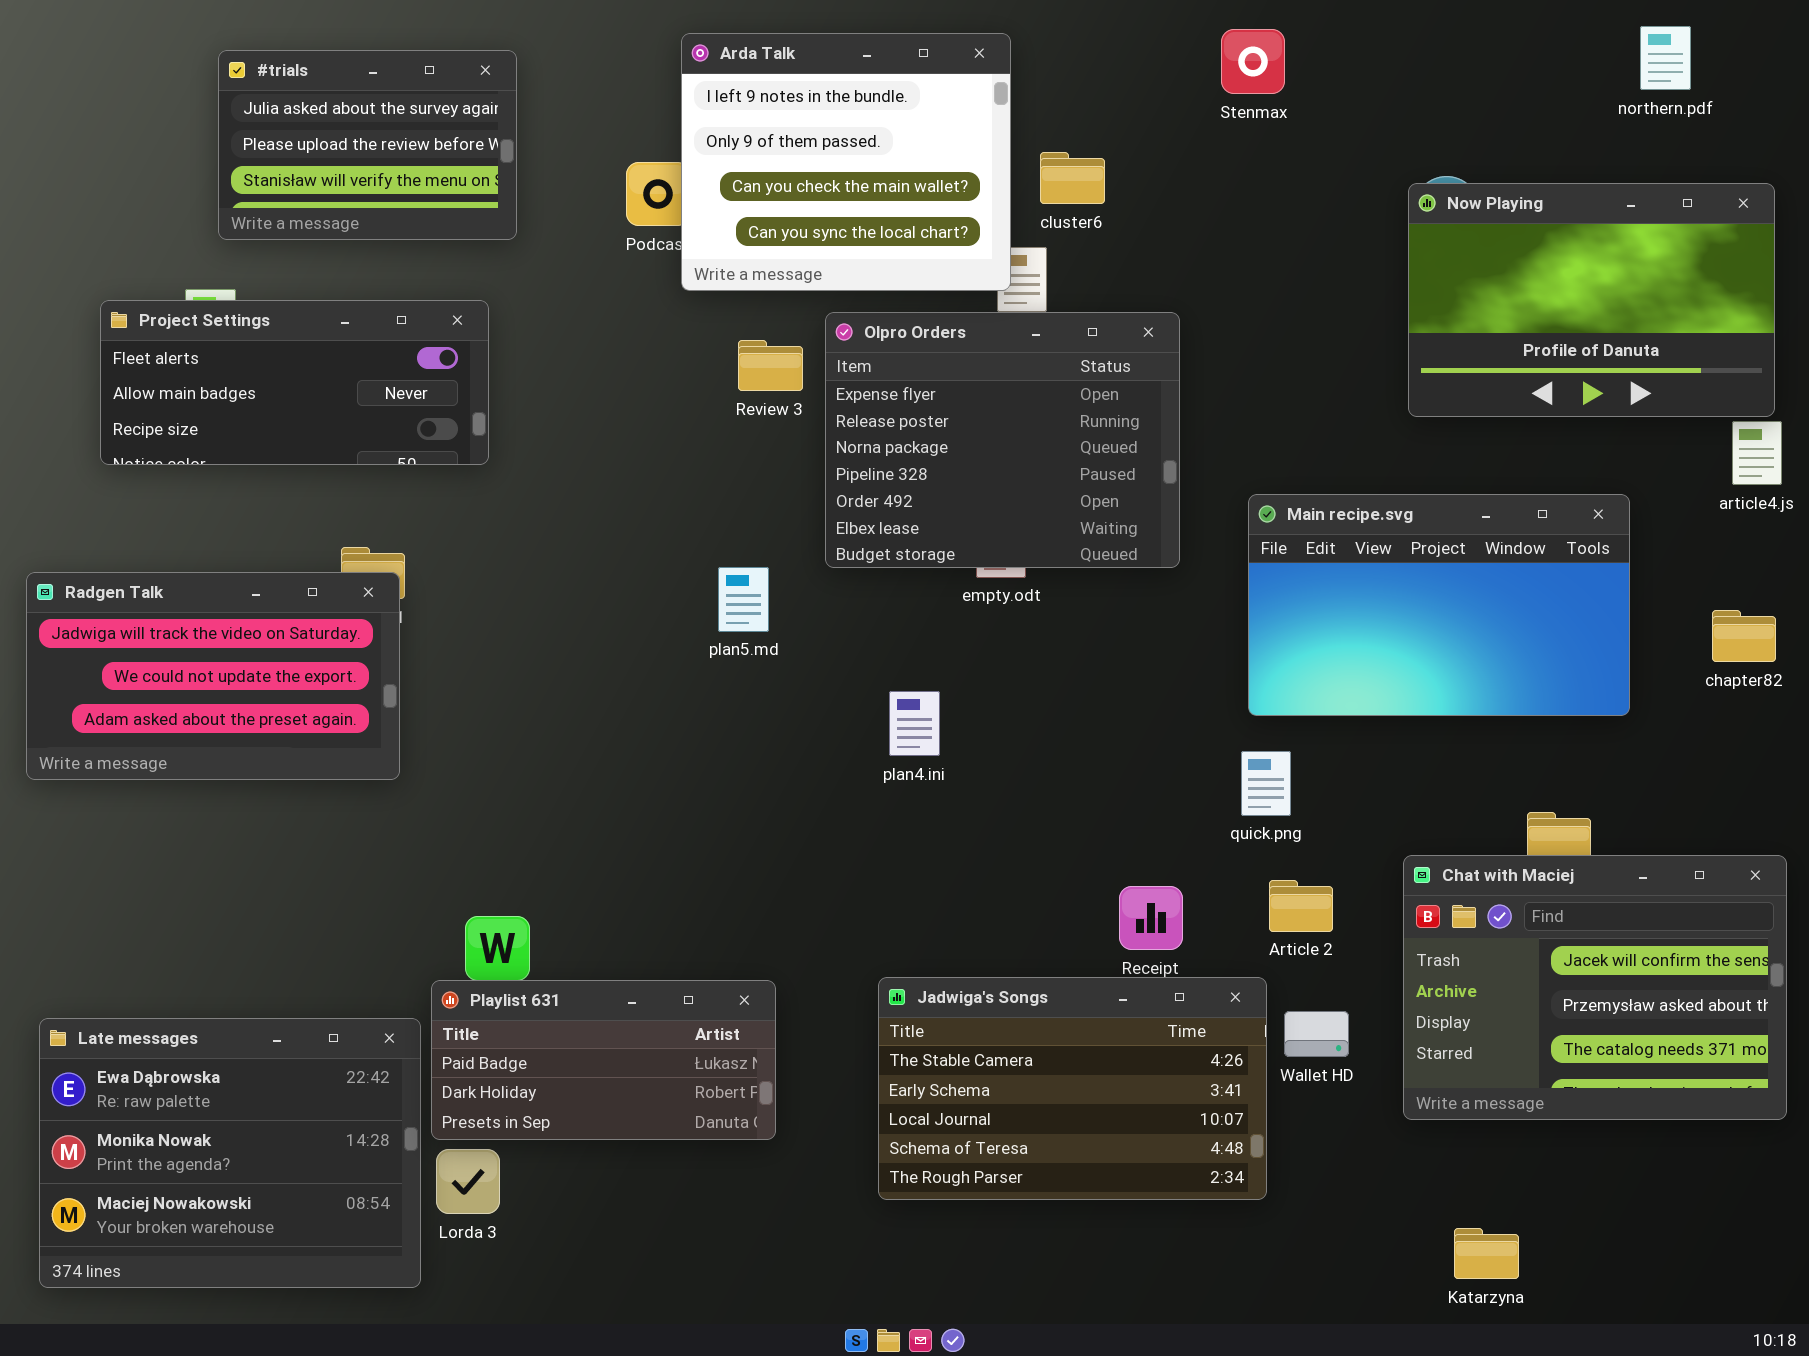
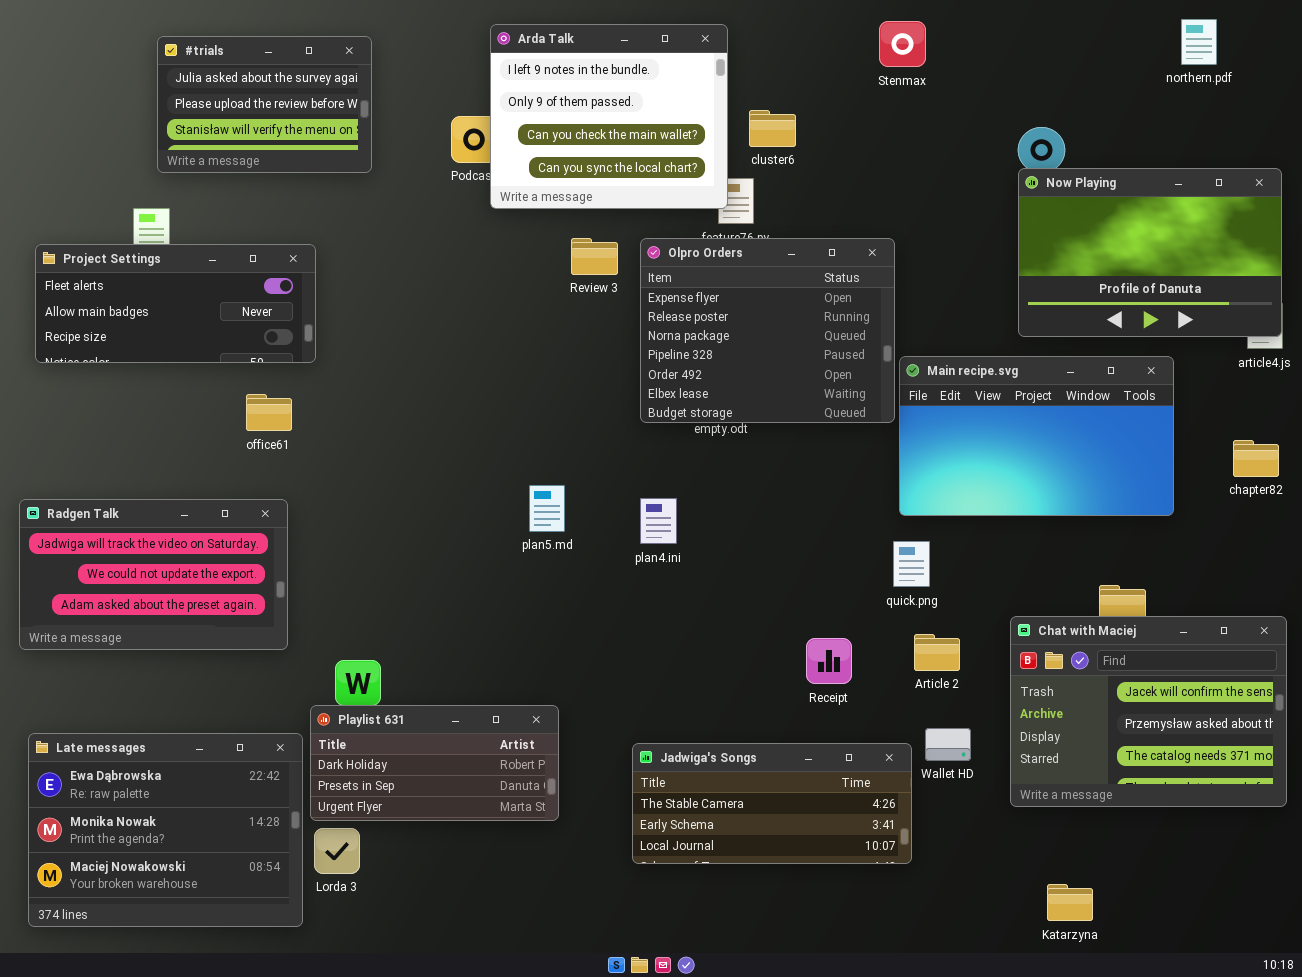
Now Playing: [1408,183,1775,417] -> [1018,168,1282,337], moved
Project Settings: [100,300,489,465] -> [35,244,316,363], moved
Olpro Orders: [825,312,1180,568] -> [640,238,895,423], moved
Review 3: [738,340,803,391] -> [571,238,618,275], moved
plan5.md: [718,567,769,632] -> [529,485,565,532], moved
Radgen Talk: [26,572,400,780] -> [19,499,288,650], moved
Jadwiga's Songs: [878,977,1267,1200] -> [632,743,912,864], resized
Playlist 631: [431,980,776,1140] -> [310,705,559,821], scrolled down 1 row

